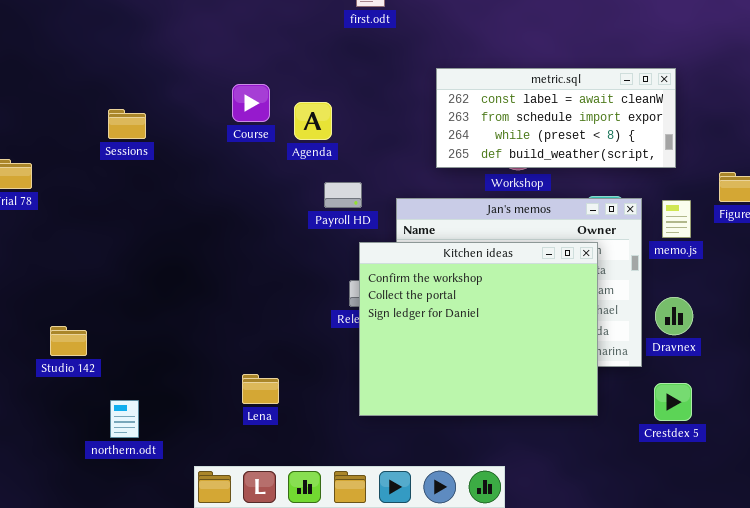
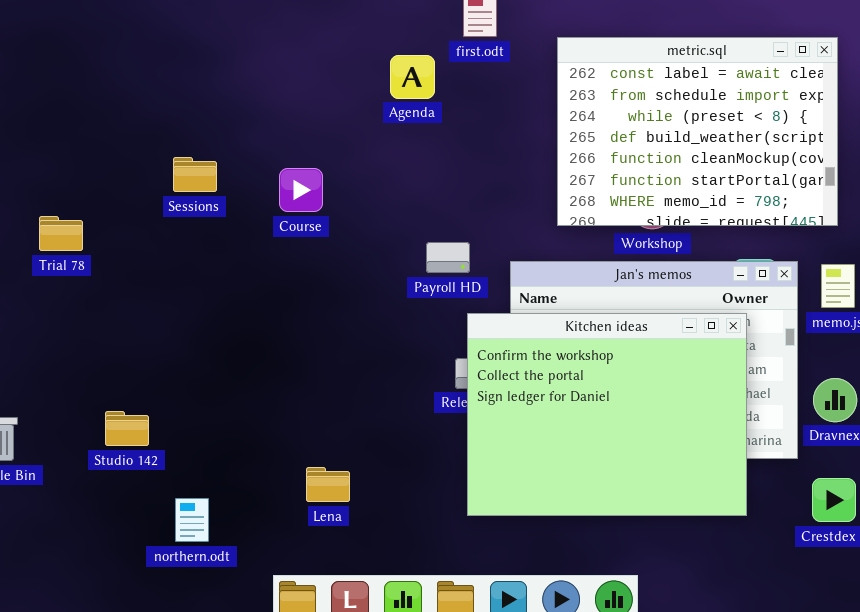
metric.sql: [436,68,676,168] -> [557,37,838,226], resized
Course: [232,84,270,122] -> [279,168,323,212], moved
Agenda: [294,102,332,140] -> [390,55,435,99], moved
Lena: [242,374,279,404] -> [306,467,350,502], moved

